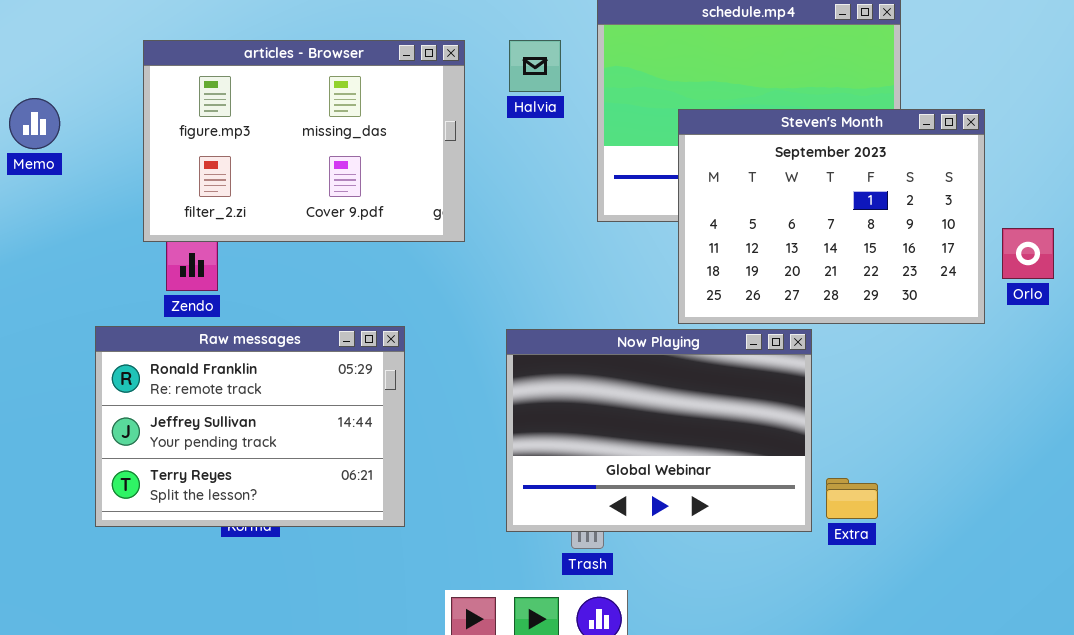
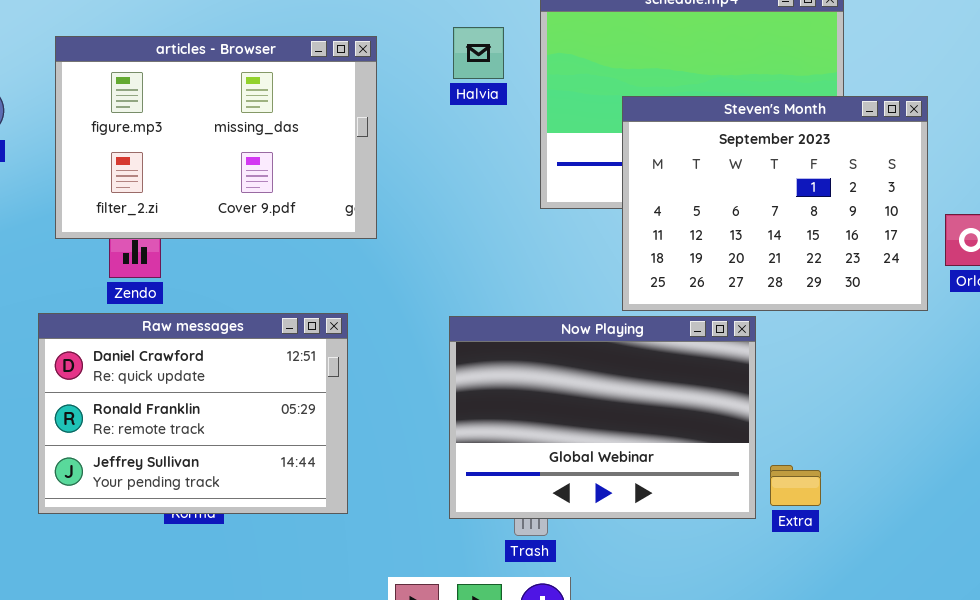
articles - Browser: [143,40,465,242] -> [55,36,377,239], moved
Raw messages: [95,326,405,527] -> [38,313,348,514], scrolled up 1 row

